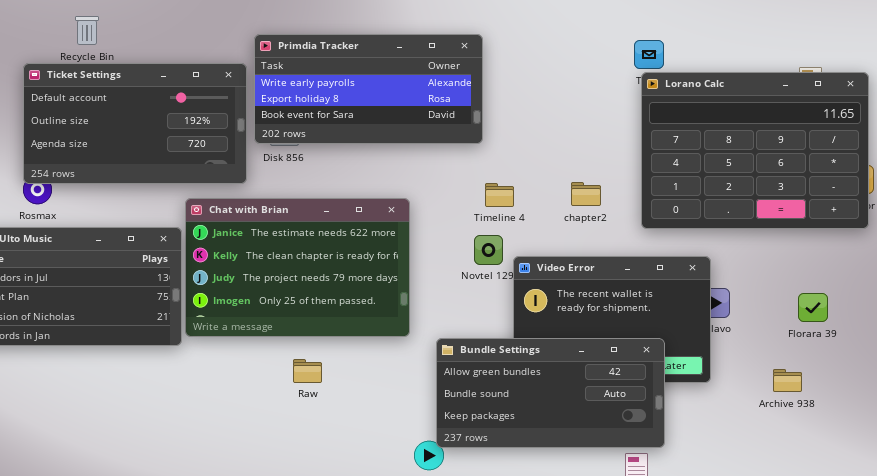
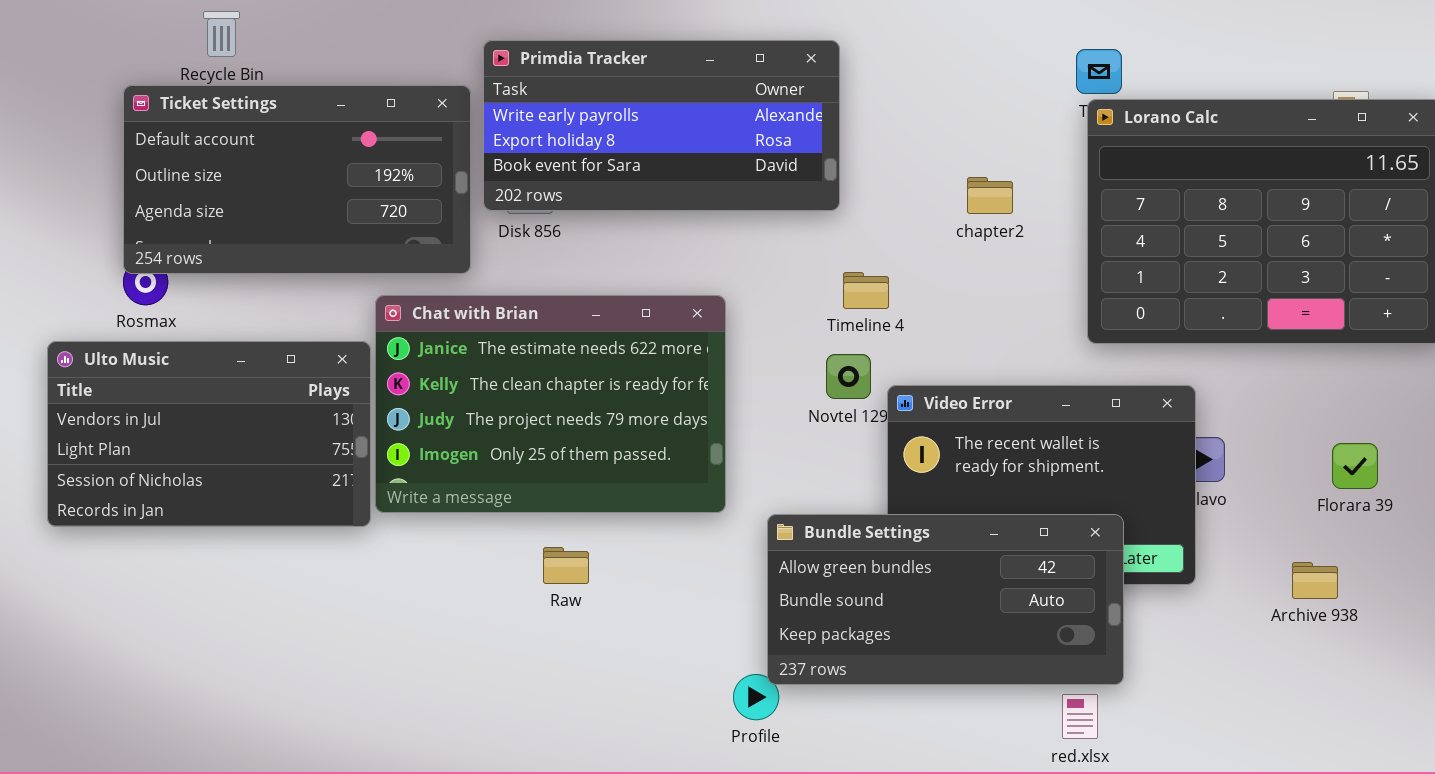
chapter2: [571,182,601,206] -> [967,177,1013,214], moved

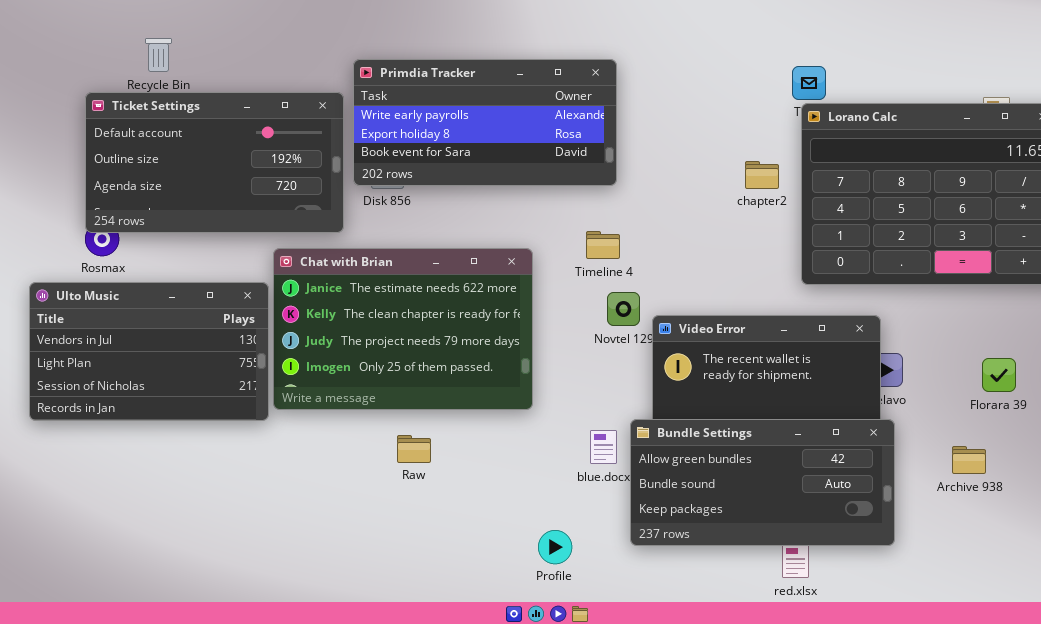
chapter2: [967,177,1013,214] -> [745,161,779,189], moved
Timeline 4: [843,272,889,309] -> [586,231,620,259], moved
Bundle Settings: [767,514,1124,685] -> [630,419,895,546], moved

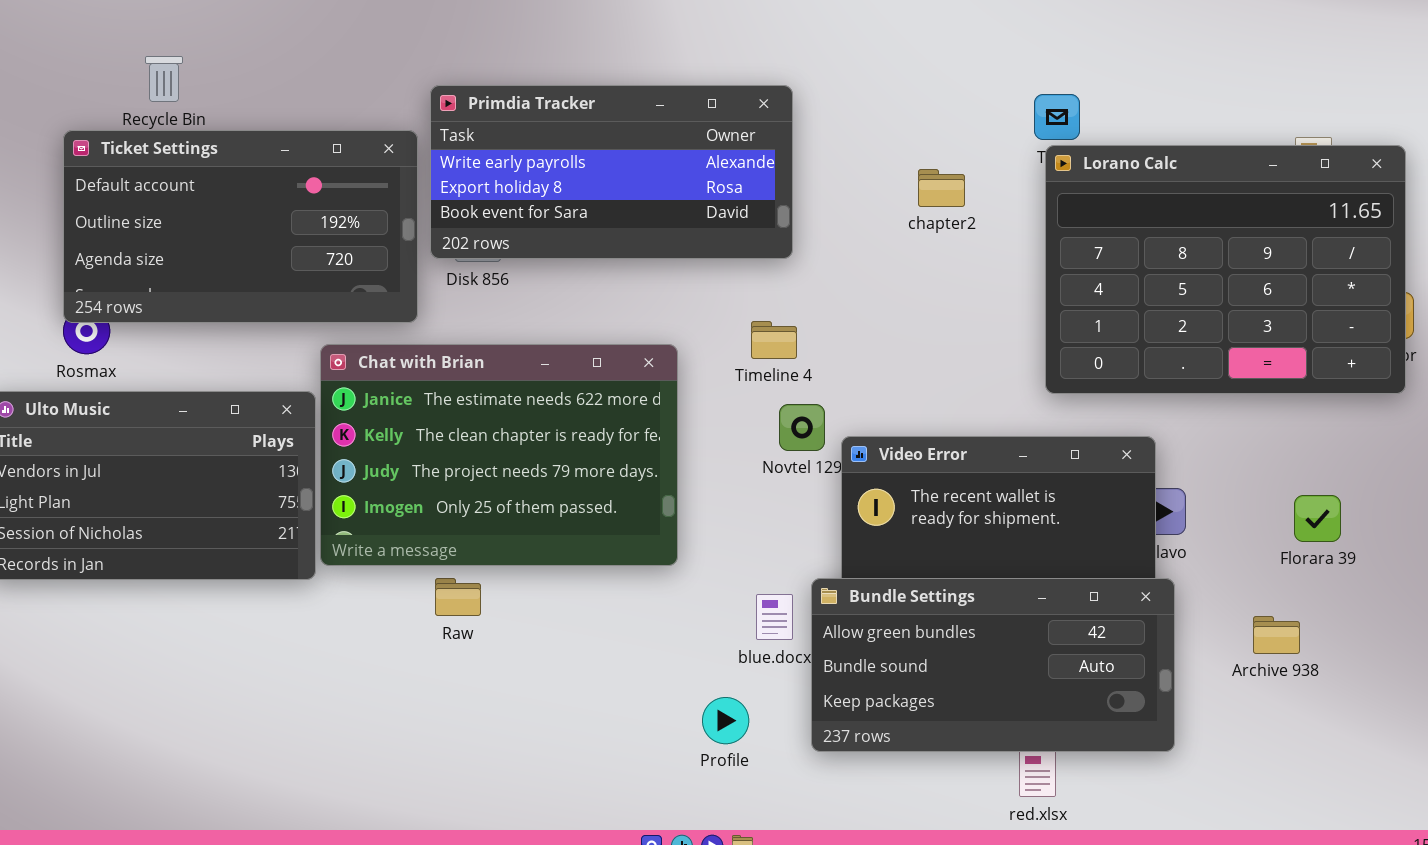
chapter2: [745,161,779,189] -> [918,169,965,207], moved
Raw: [397,435,431,463] -> [435,578,481,616], moved
Profile: [538,530,572,564] -> [702,697,749,744], moved

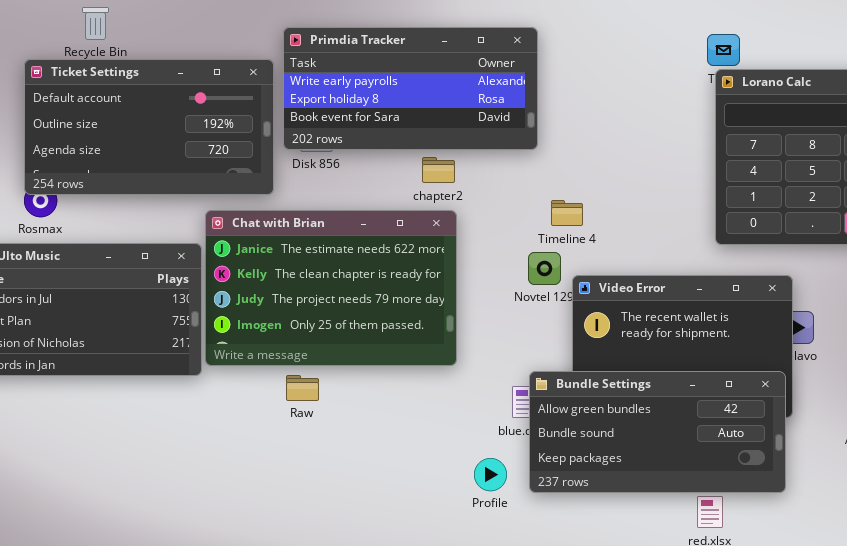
chapter2: [918,169,965,207] -> [422,157,455,183], moved
Timeline 4: [751,321,797,359] -> [551,200,583,226], moved
Bundle Settings: [811,578,1175,752] -> [529,371,786,493], moved

